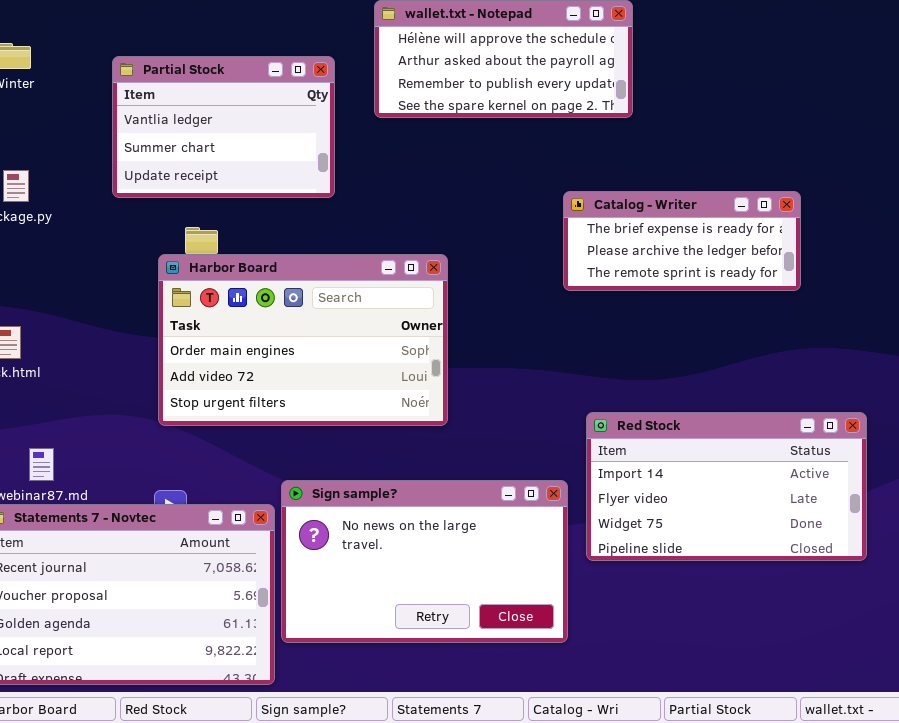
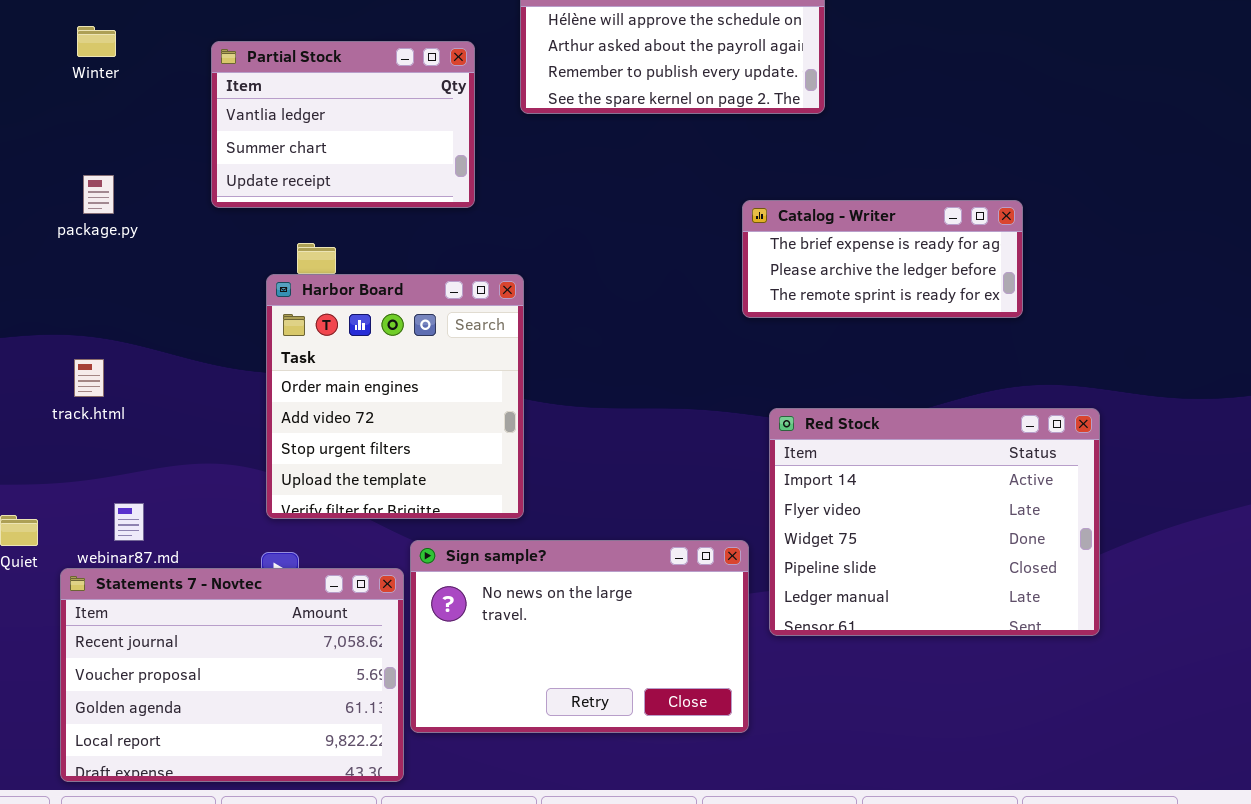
Harbor Board: [158,254,448,426] -> [266,274,524,519], resized
Red Stock: [586,412,867,561] -> [769,408,1100,636], resized

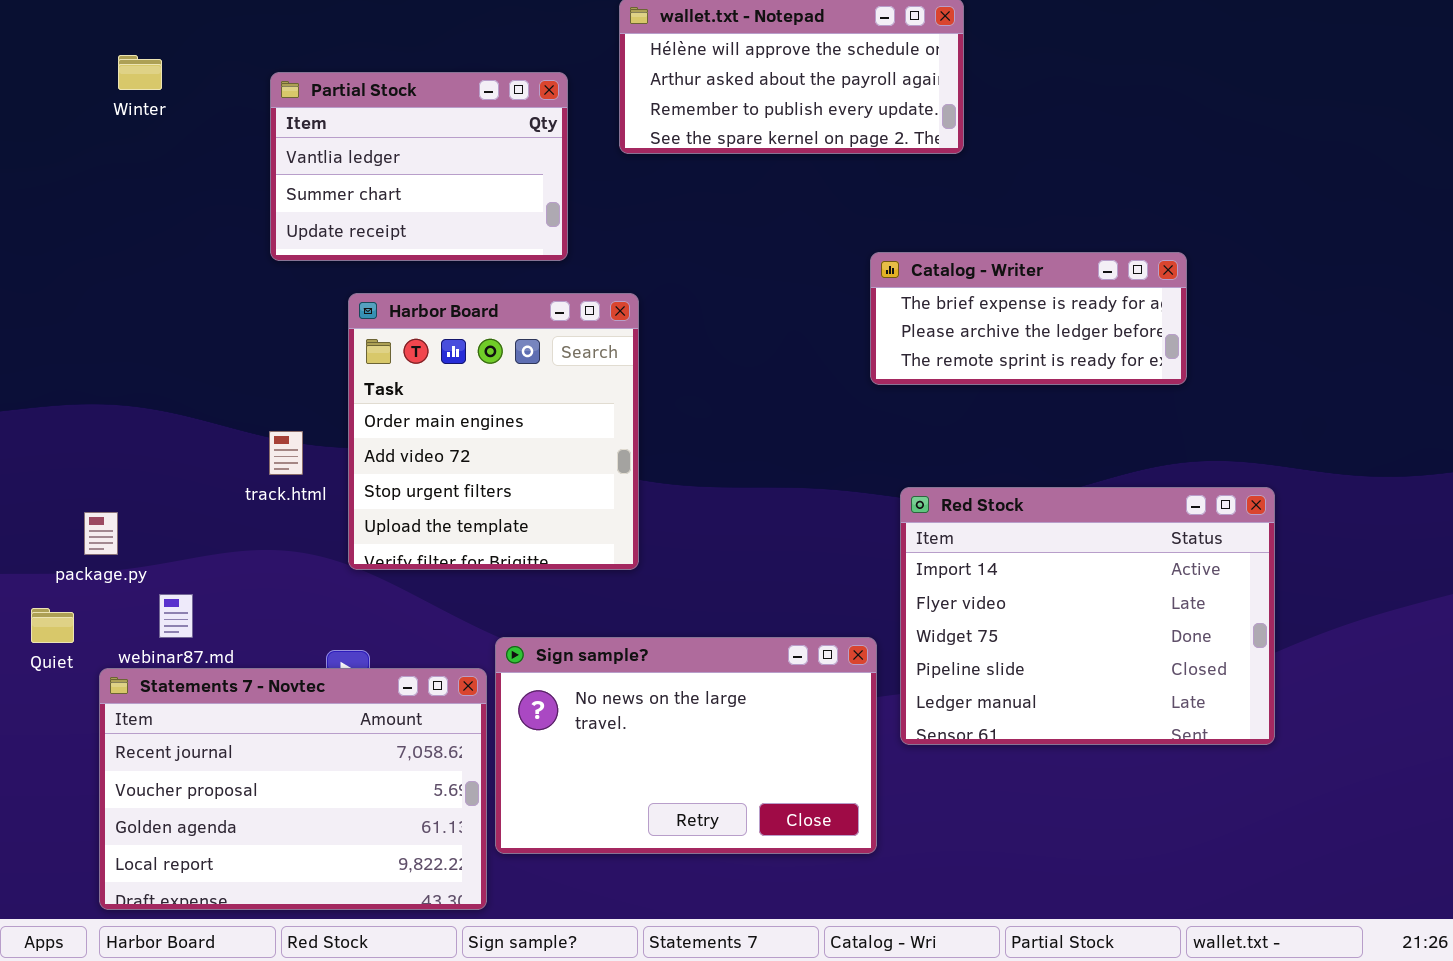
package.py: [83,175,114,214] -> [84,512,118,555], moved
Harbor Board: [266,274,524,519] -> [348,293,639,570], moved
track.html: [74,359,104,397] -> [269,431,303,475], moved

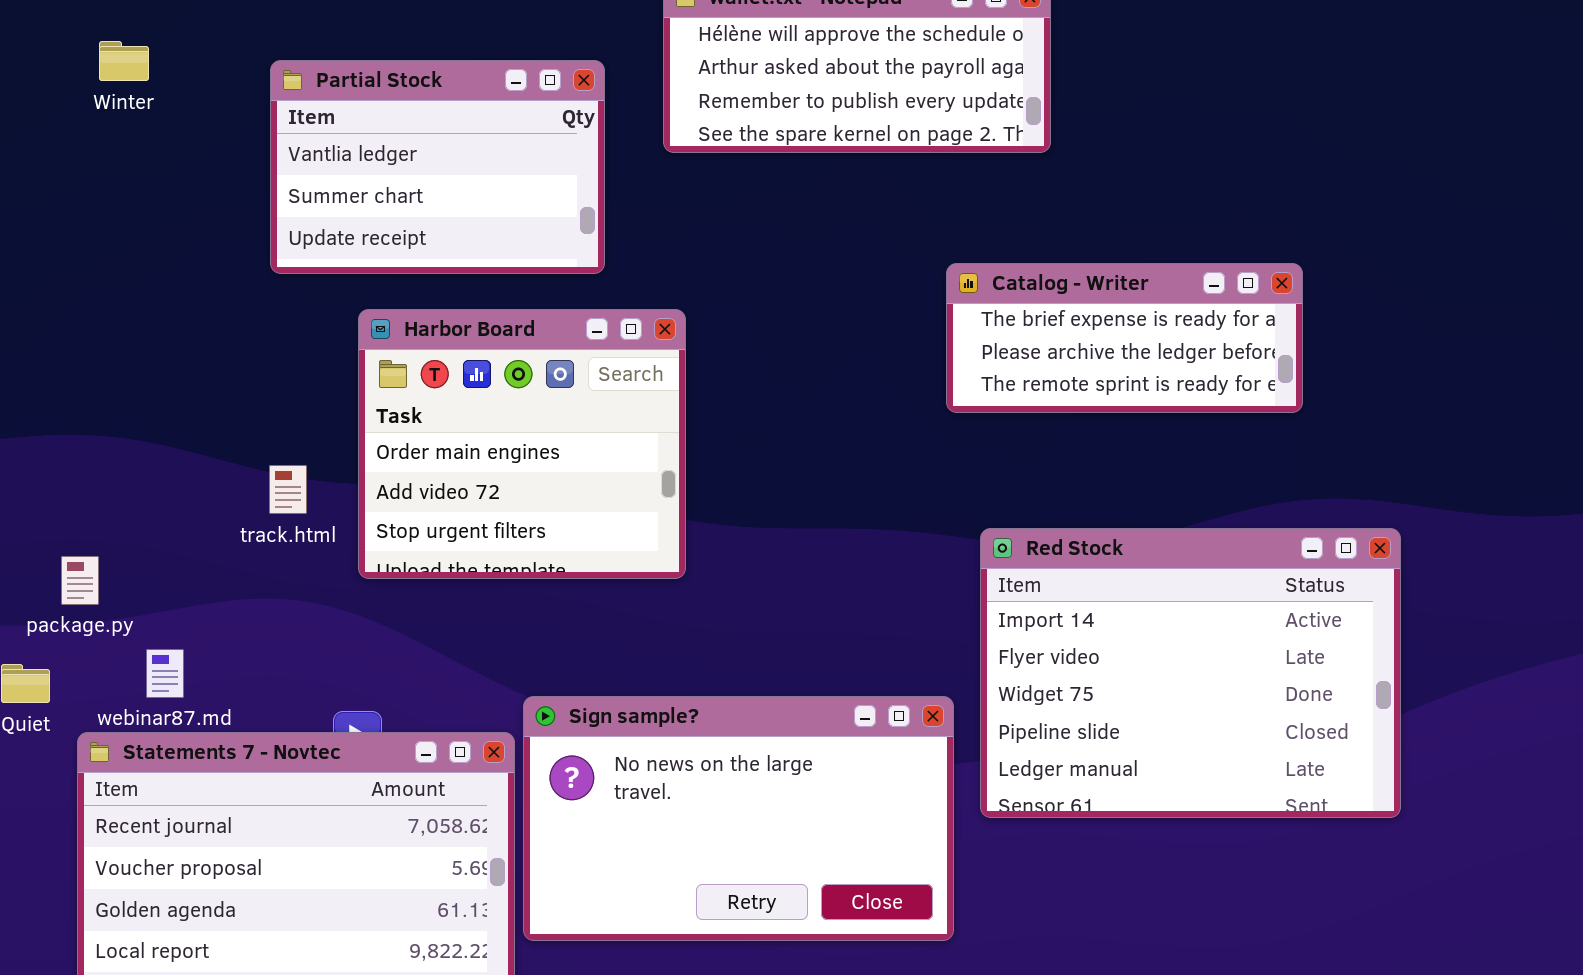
Harbor Board: [348,293,639,570] -> [358,309,686,579], resized

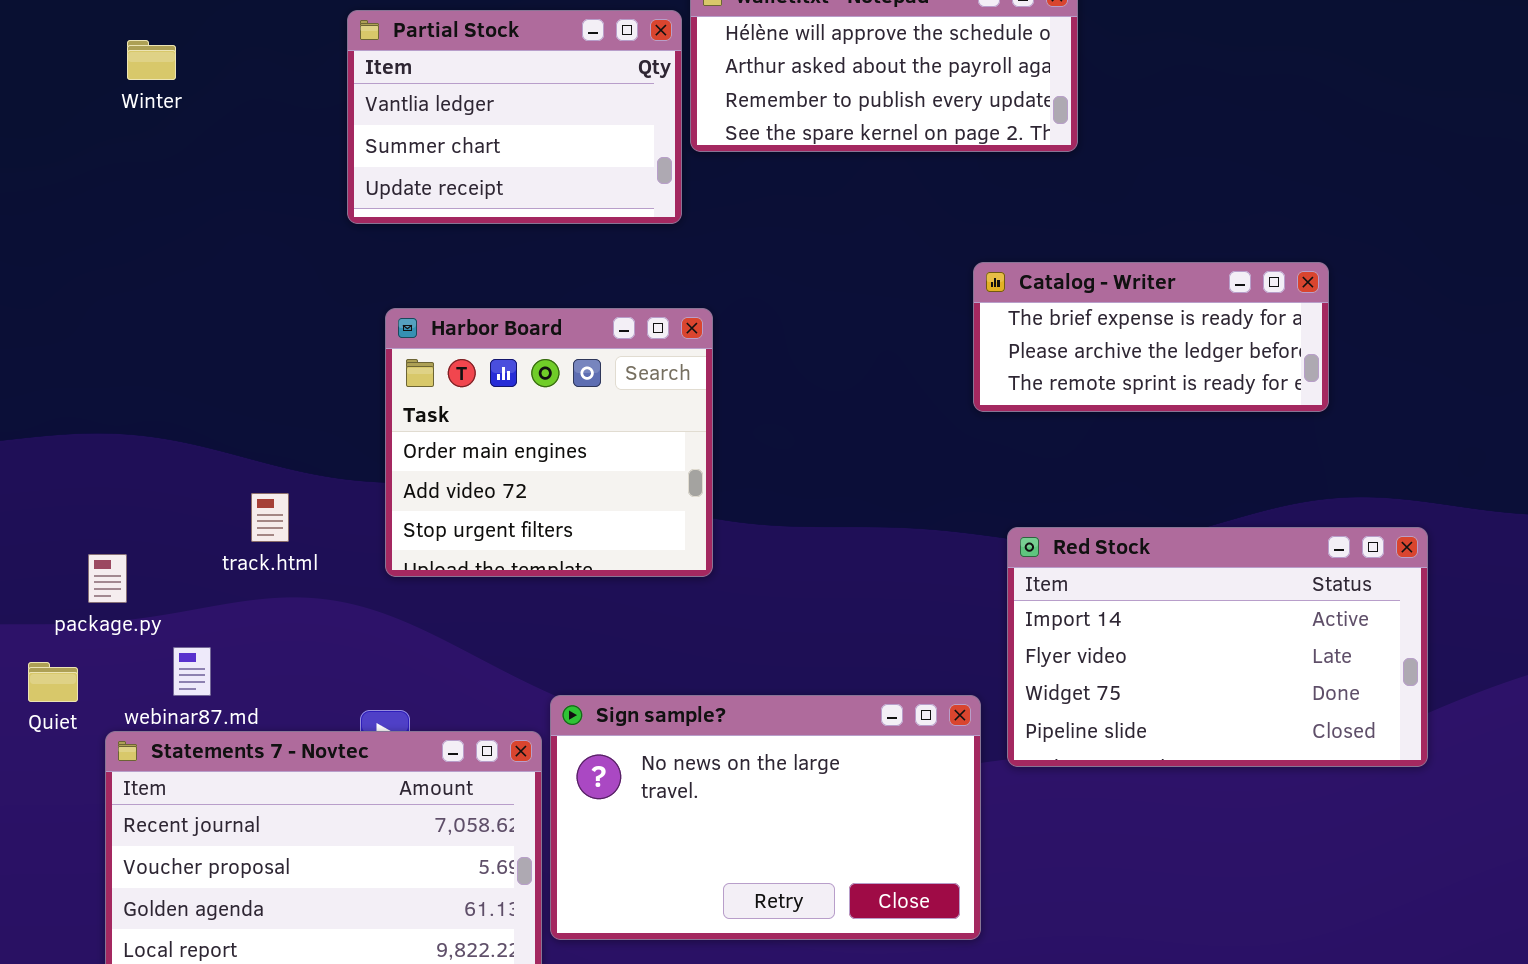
Partial Stock: [270,60,605,274] -> [347,10,682,224], moved
track.html: [269,465,307,514] -> [251,493,289,542], moved
Red Stock: [980,528,1401,818] -> [1007,527,1428,767], resized

